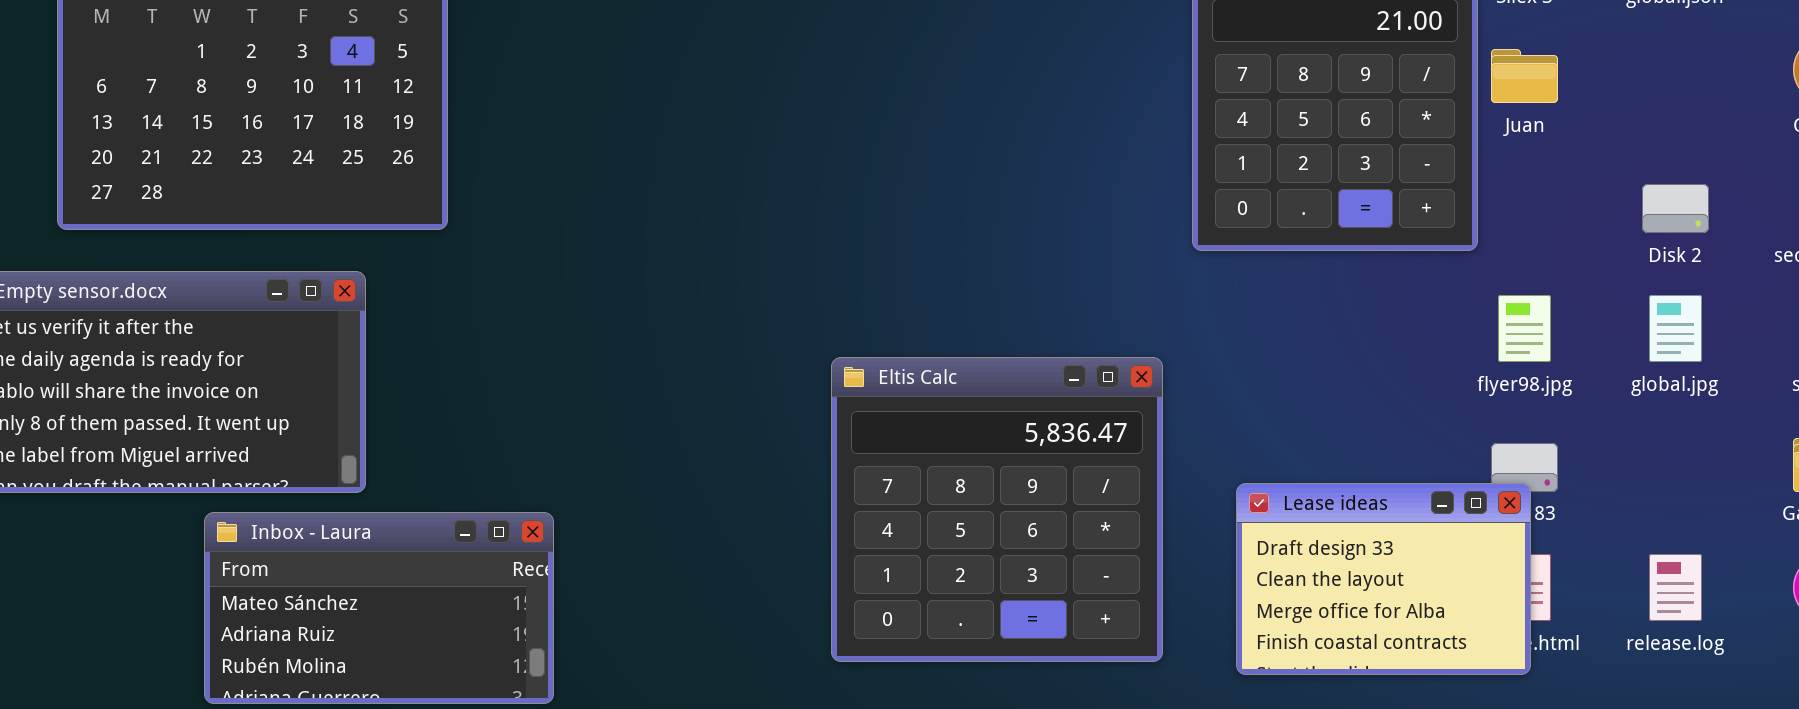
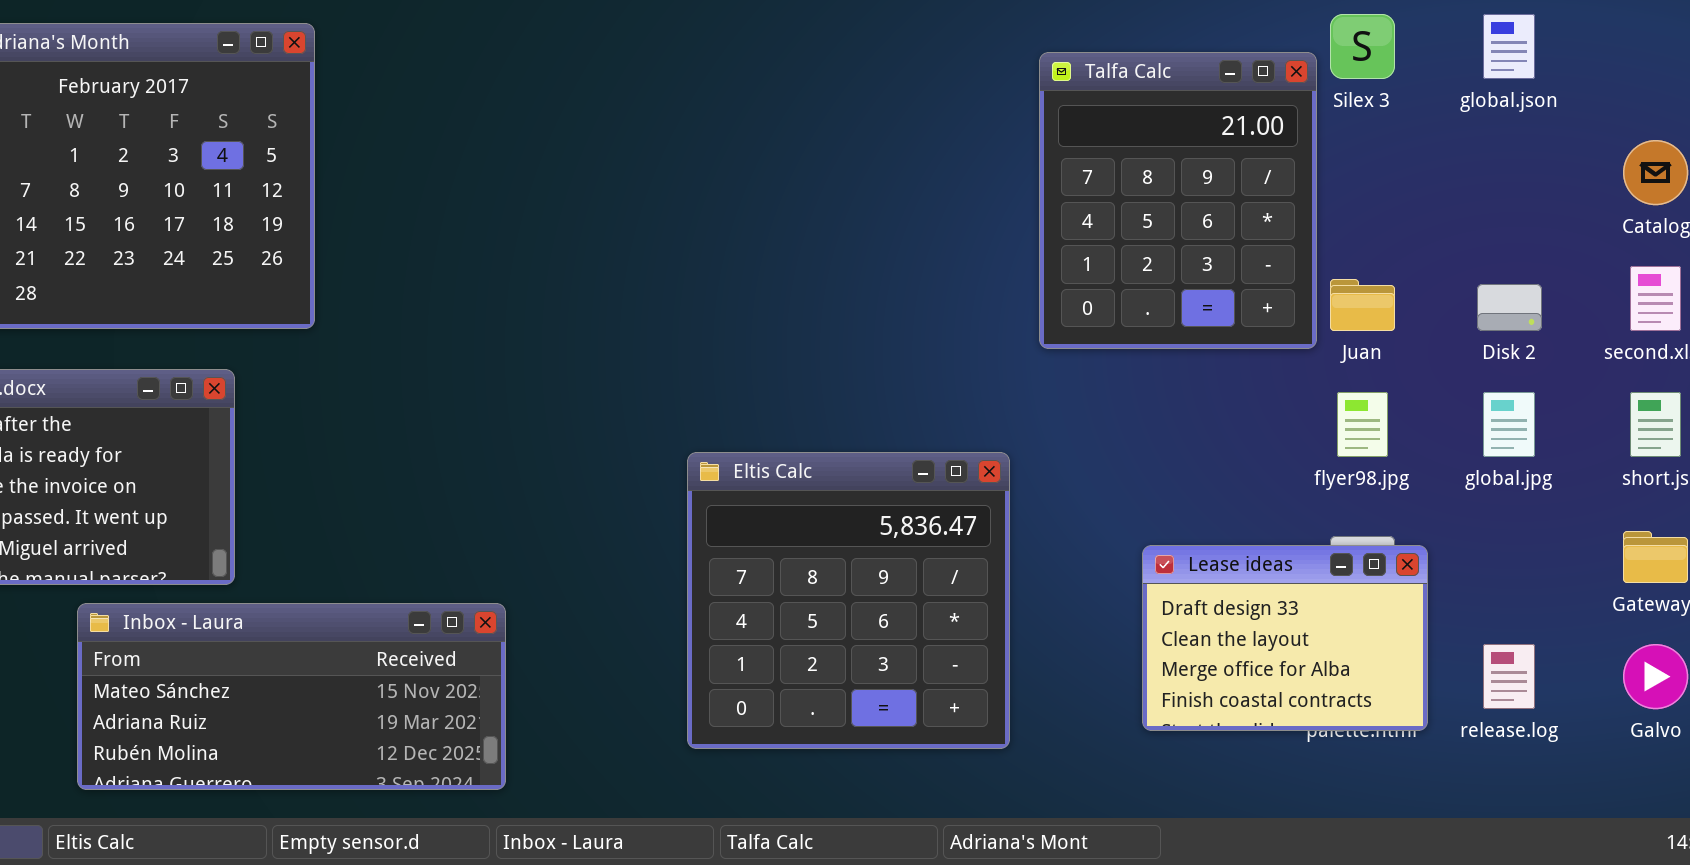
Juan: [1491,49,1558,103] -> [1330,279,1395,331], moved
Lease ideas: [1236,483,1531,675] -> [1142,545,1428,731], moved
Inbox - Laura: [204,512,554,704] -> [77,603,506,790], resized

